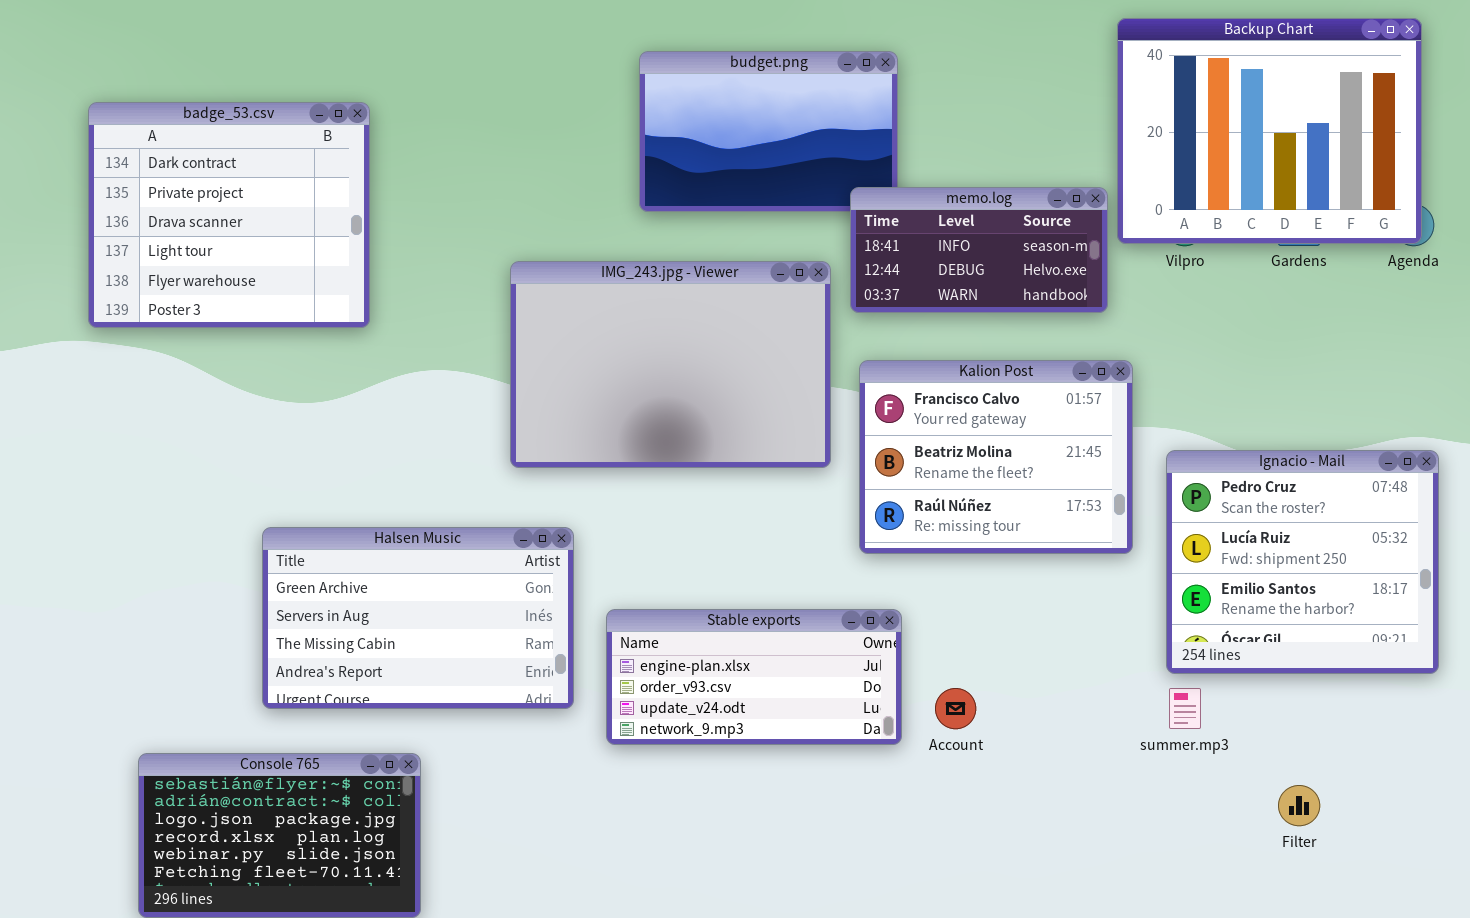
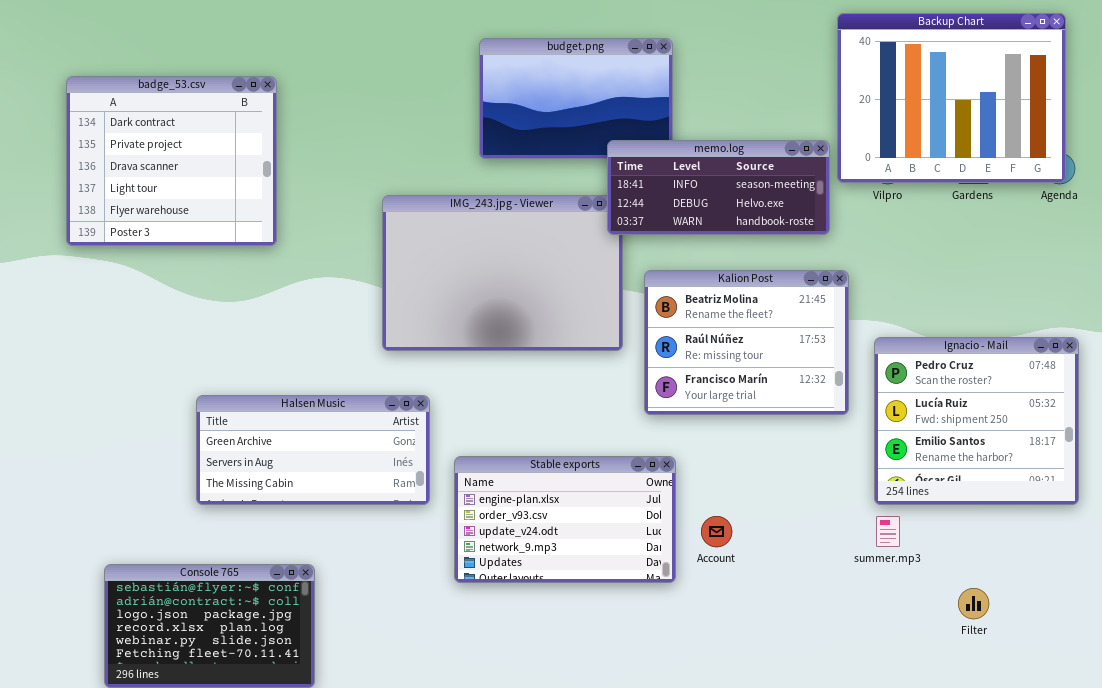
memo.log: [850,187,1108,313] -> [607,140,830,235], resized
Kalion Post: [859,360,1133,554] -> [644,270,849,415], scrolled down 1 row
Halsen Music: [262,527,574,709] -> [196,395,430,505], resized
Stable exports: [606,609,902,745] -> [454,456,676,583], resized

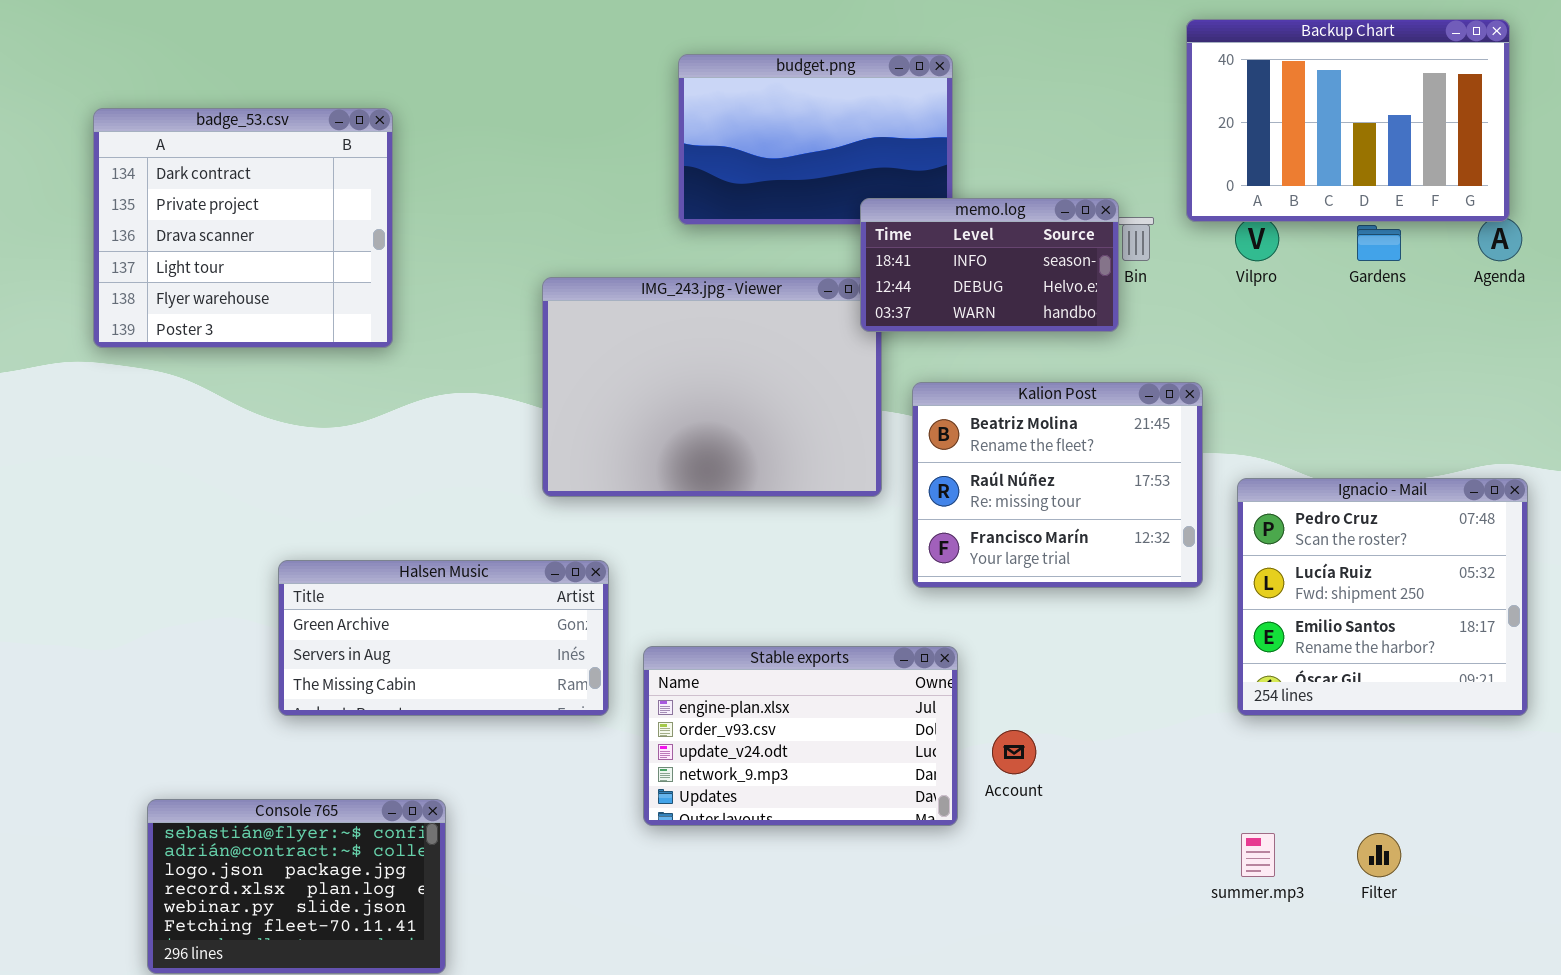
Backup Chart: [837,13,1066,183] -> [1186,19,1510,222], resized
memo.log: [607,140,830,235] -> [860,198,1119,332], resized
summer.mp3: [876,516,900,547] -> [1241,833,1275,877], moved

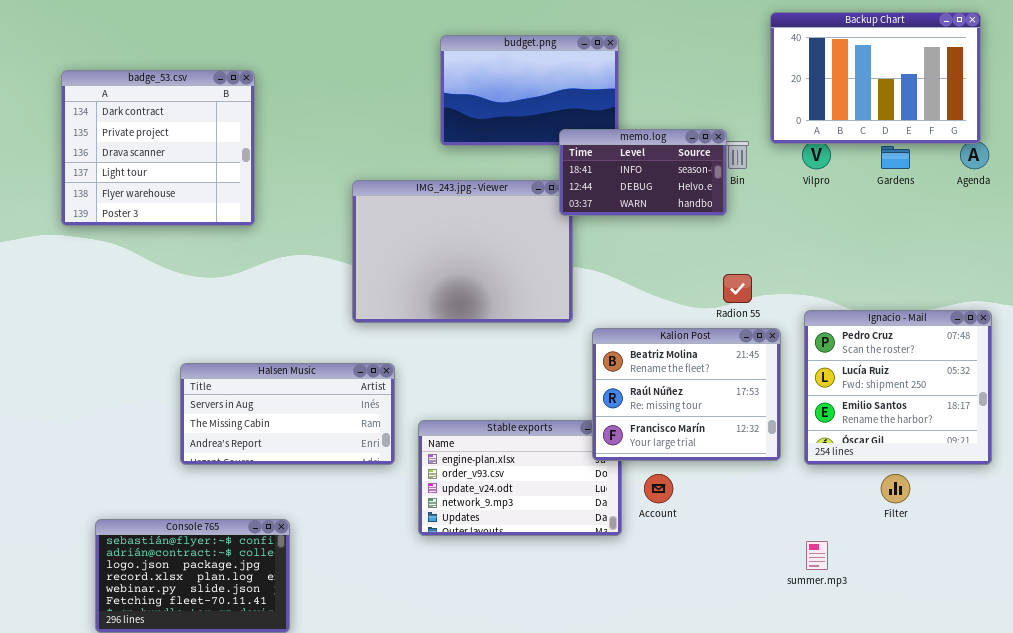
Kalion Post: [912,382,1203,588] -> [592,328,781,461], moved
Halsen Music: [278,560,609,716] -> [180,363,395,465], scrolled down 1 row
Filter: [1357,833,1401,877] -> [881,474,910,503], moved

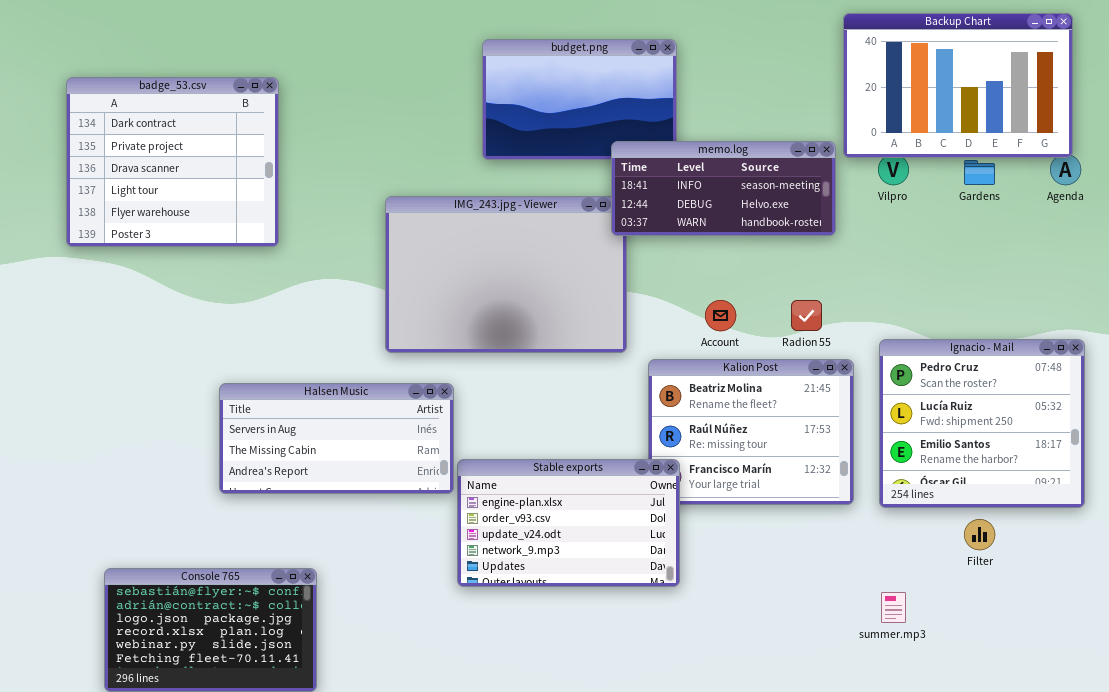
memo.log: [559,129,727,216] -> [611,141,836,236], resized
Halsen Music: [180,363,395,465] -> [219,383,454,494], moved
Stable exports: [418,420,622,536] -> [457,459,680,587], raised
Account: [644,474,673,503] -> [705,300,736,331], moved

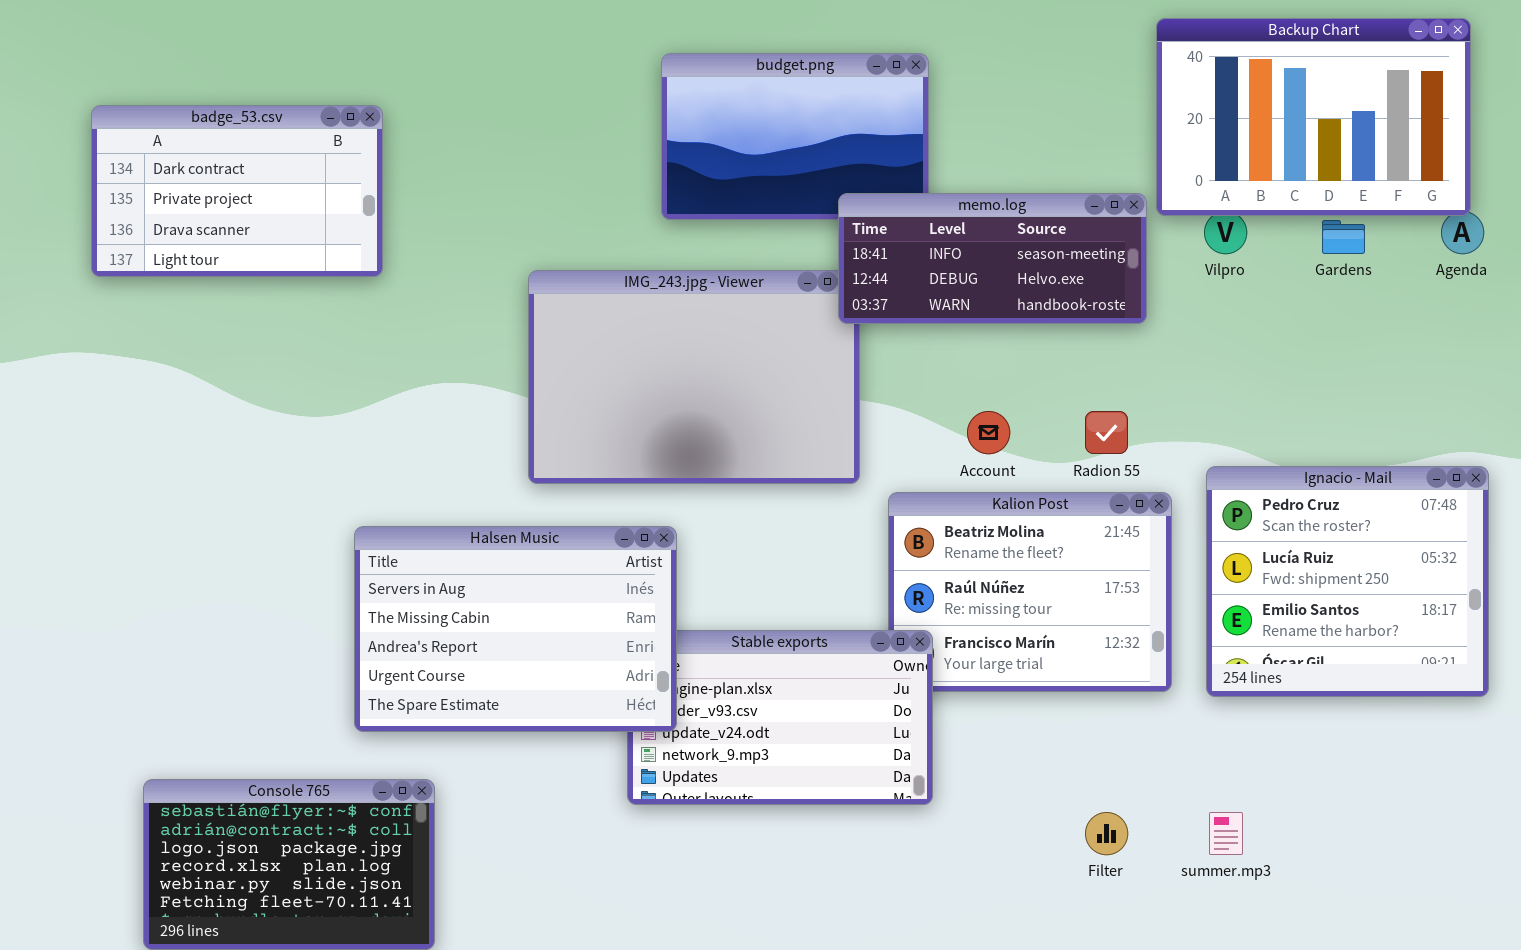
badge_53.csv: [66,77,279,247] -> [91,105,383,277], resized
Halsen Music: [219,383,454,494] -> [354,526,677,732], moved, resized
Filter: [964,519,995,550] -> [1085,812,1128,855], moved

